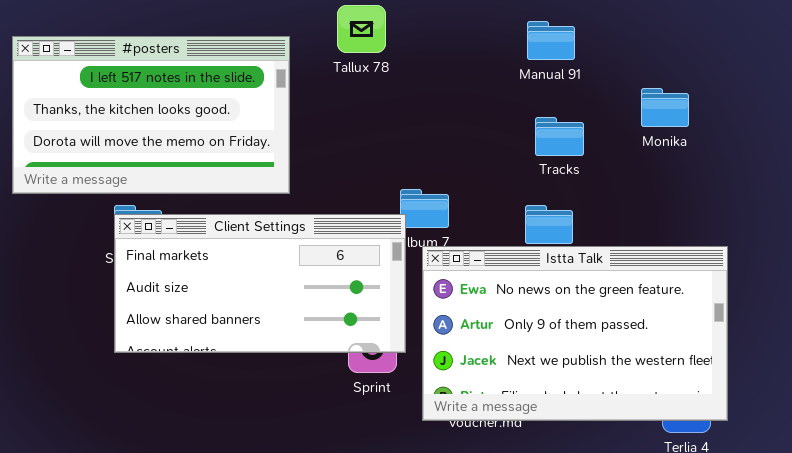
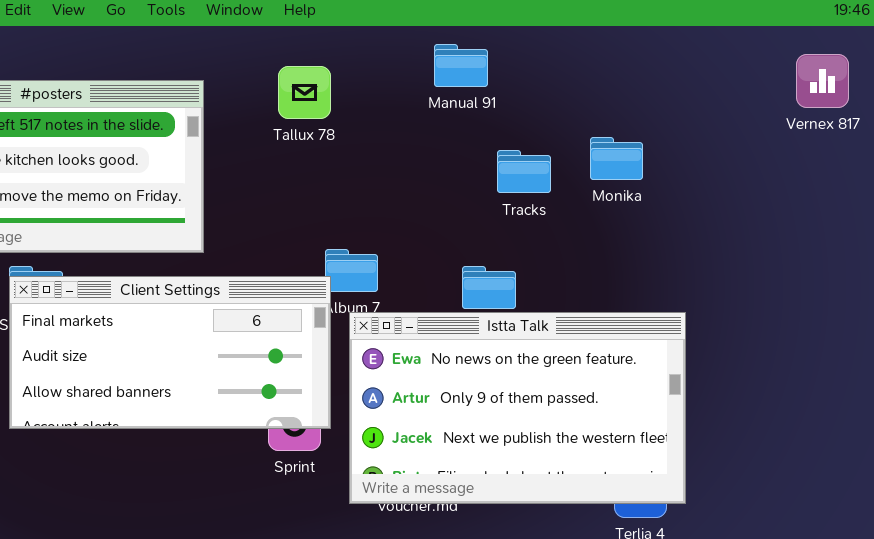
Tallux 78: [337,5,386,53] -> [278,66,331,119], moved
Manual 91: [527,21,575,60] -> [434,44,488,87], moved
Tracks: [535,117,584,156] -> [497,150,551,193], moved

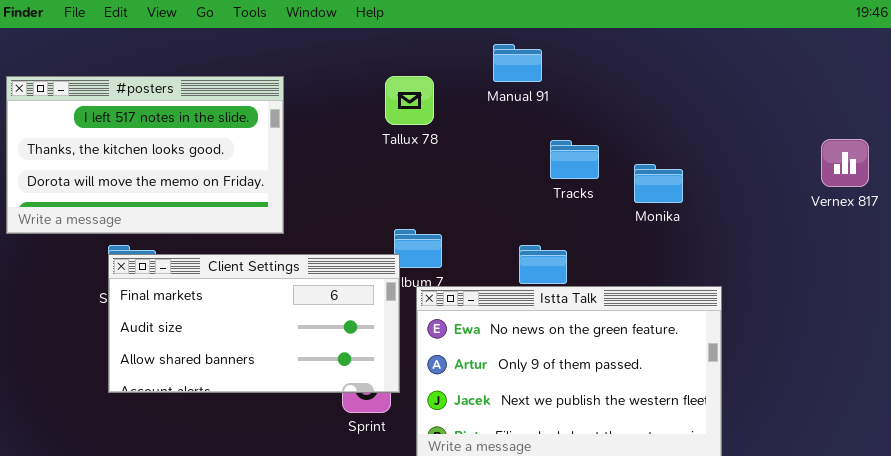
Vernex 817: [796,54,849,108] -> [821,139,869,187], moved
Tallux 78: [278,66,331,119] -> [385,76,434,125], moved
Monika: [590,137,643,180] -> [634,164,683,203], moved

